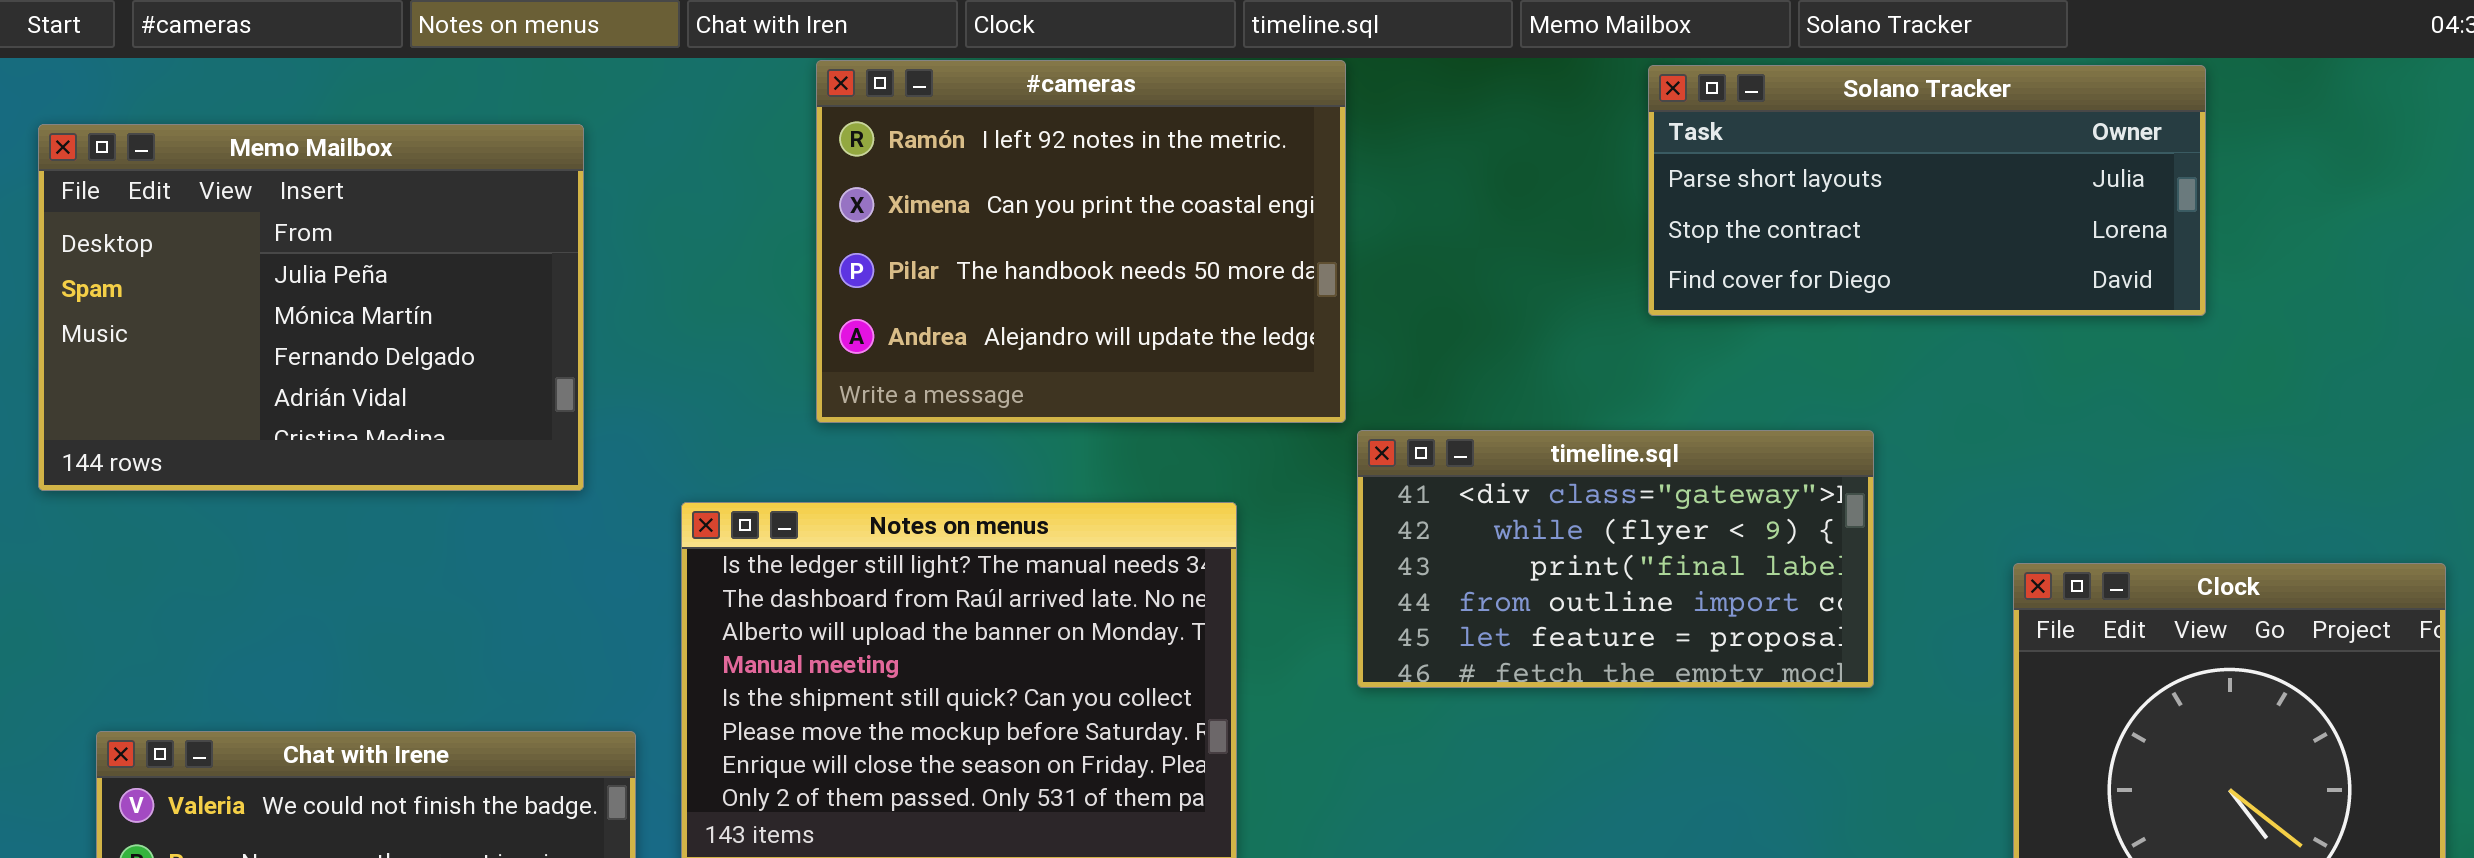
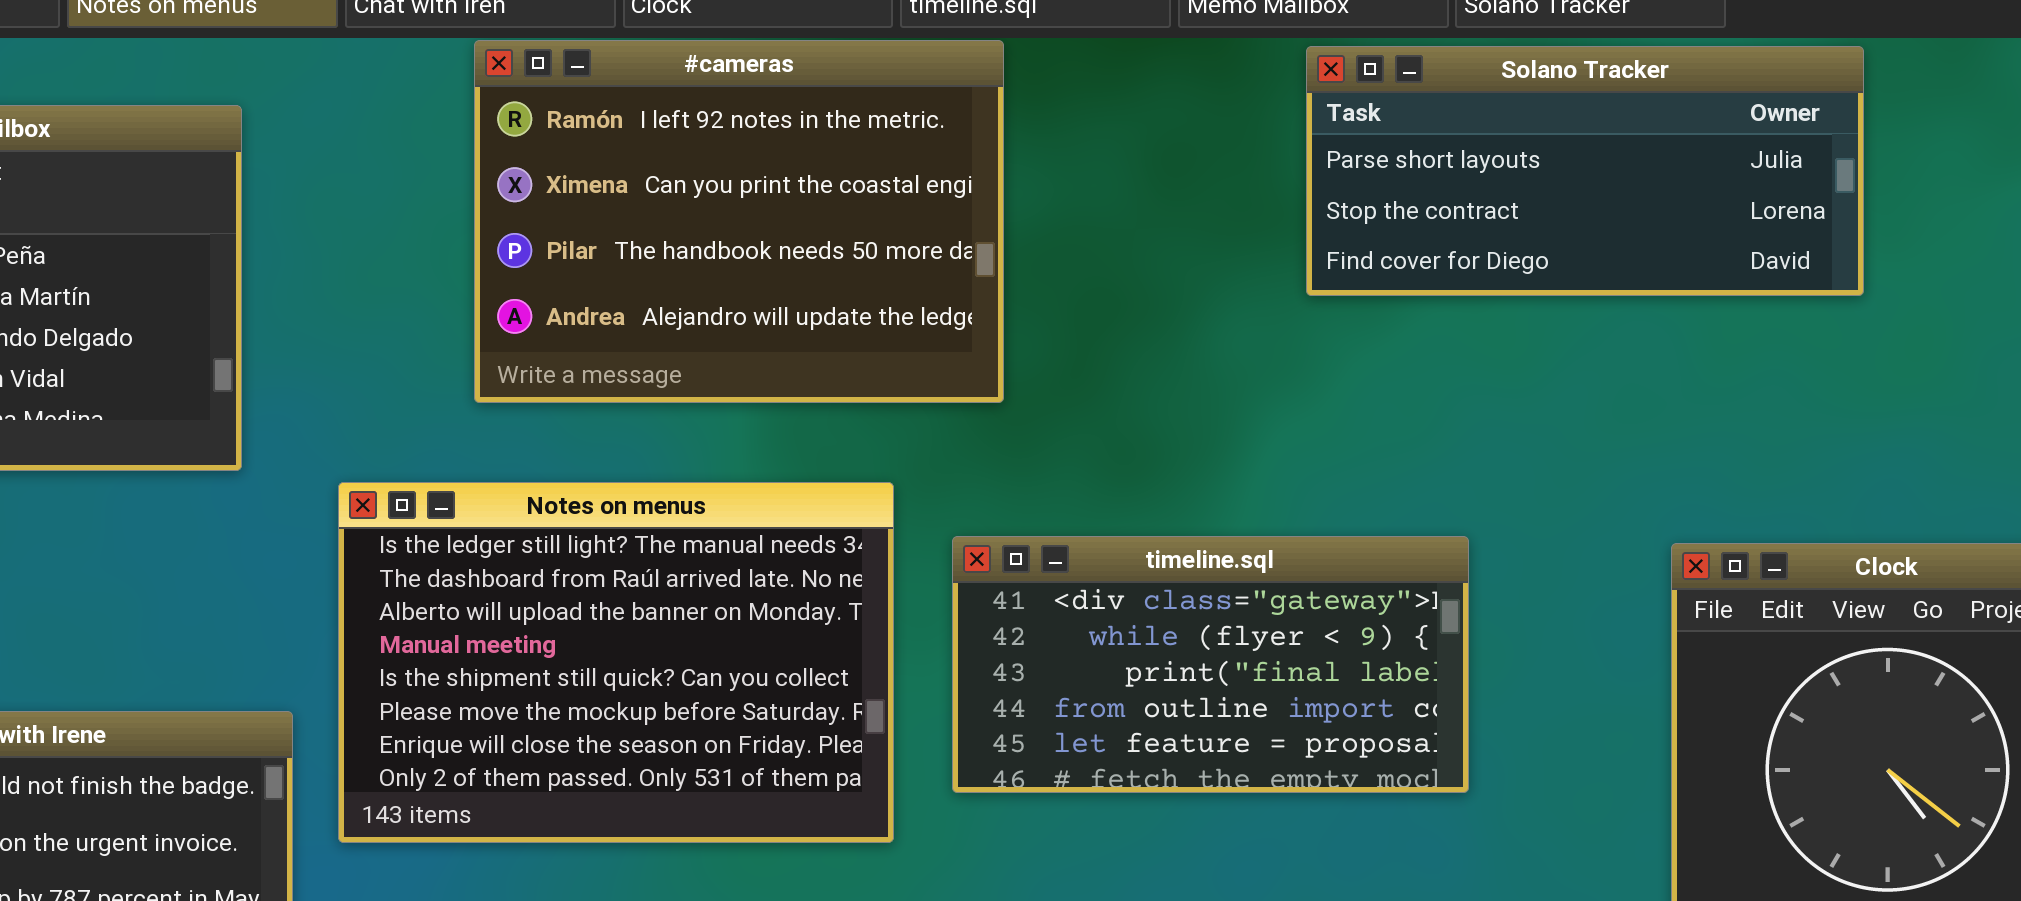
timeline.sql: [1357,430,1874,688] -> [952,536,1469,793], moved

